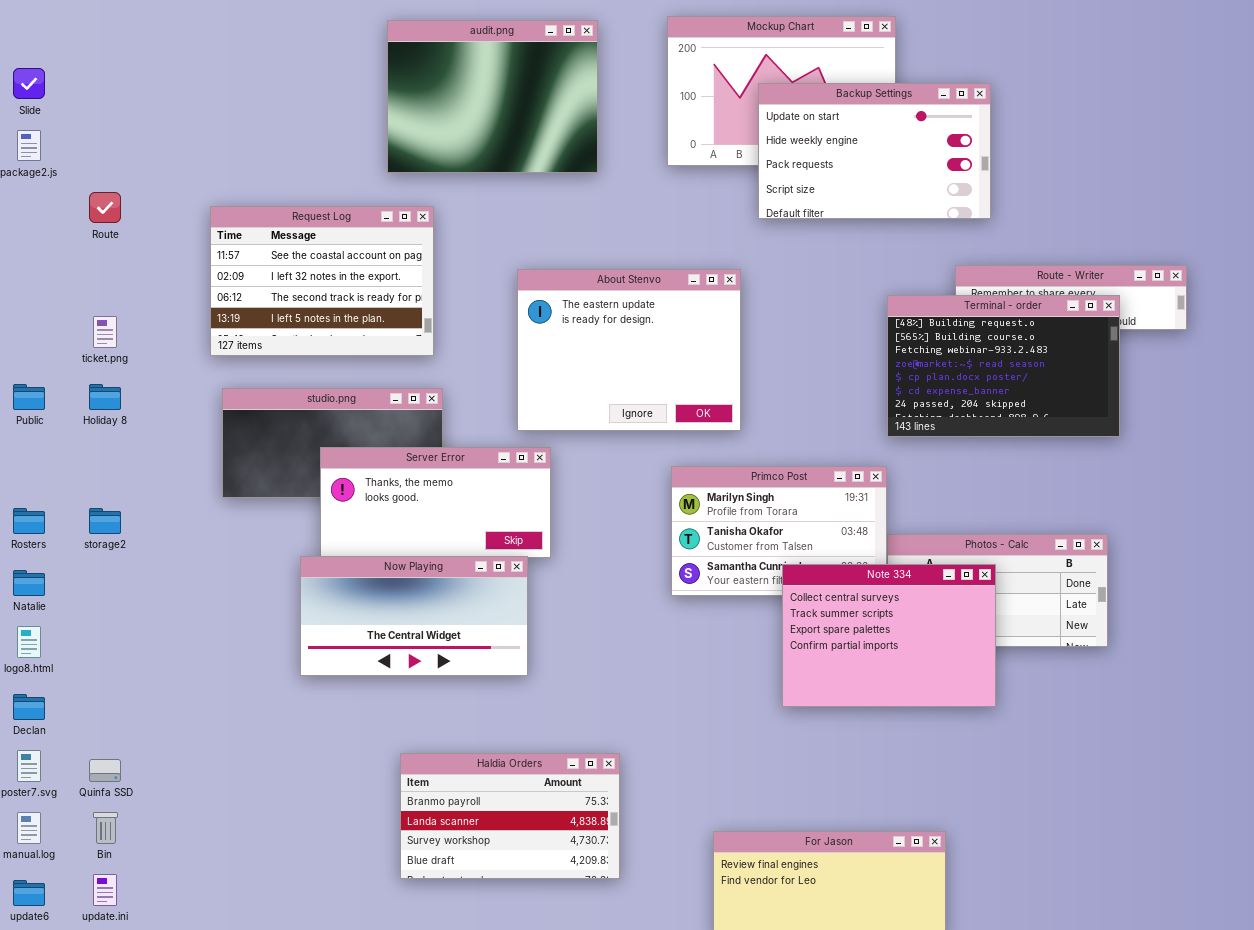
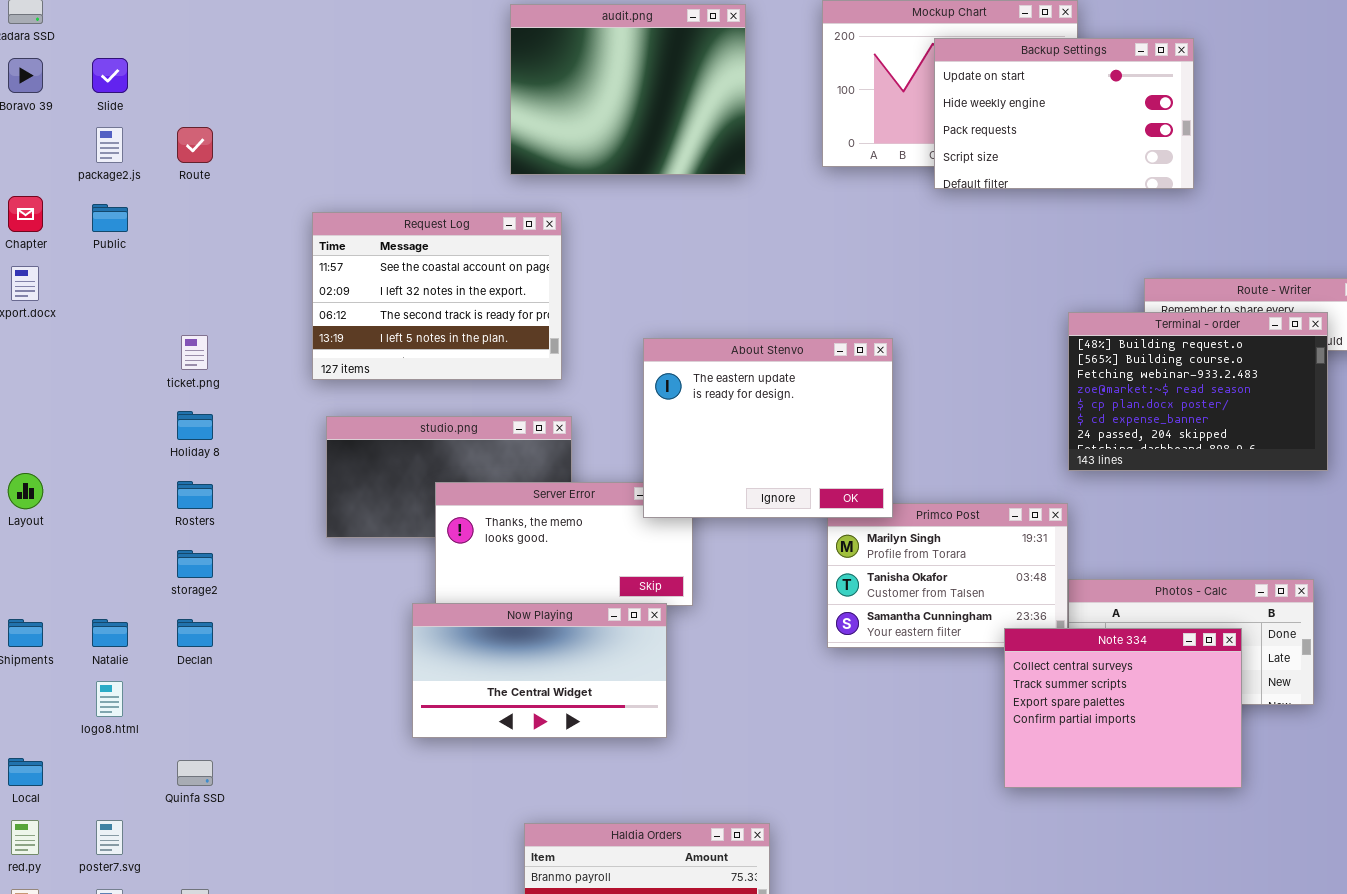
Backup Settings: [758,83,991,219] -> [934,38,1194,189], moved
Route: [89,192,121,223] -> [177,127,213,163], moved
About Stenvo: [517,269,741,431] -> [643,338,893,518], moved
Public: [13,384,45,410] -> [92,204,128,232], moved
Rosters: [13,508,45,534] -> [177,481,213,509], moved
Note 334: [782,564,996,707] -> [1004,628,1242,788], moved
Declan: [13,694,45,720] -> [177,619,213,647], moved
Quinfa SSD: [89,759,121,782] -> [177,760,213,786], moved

